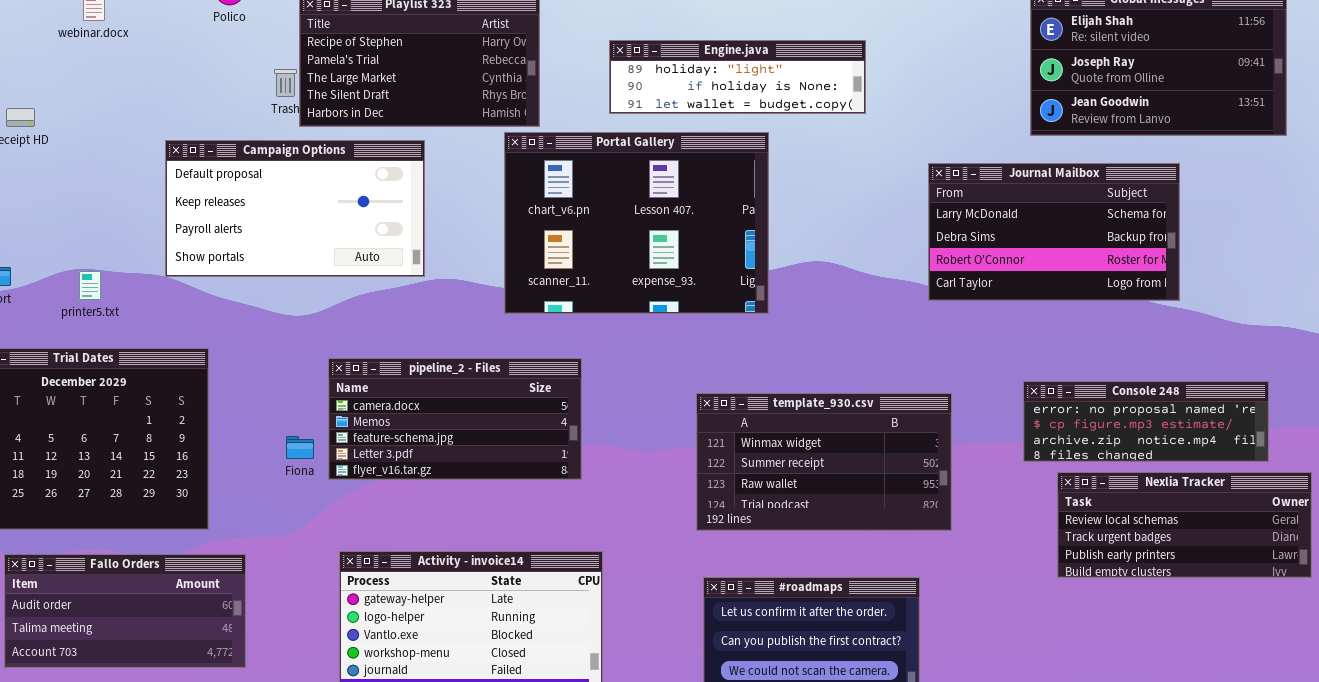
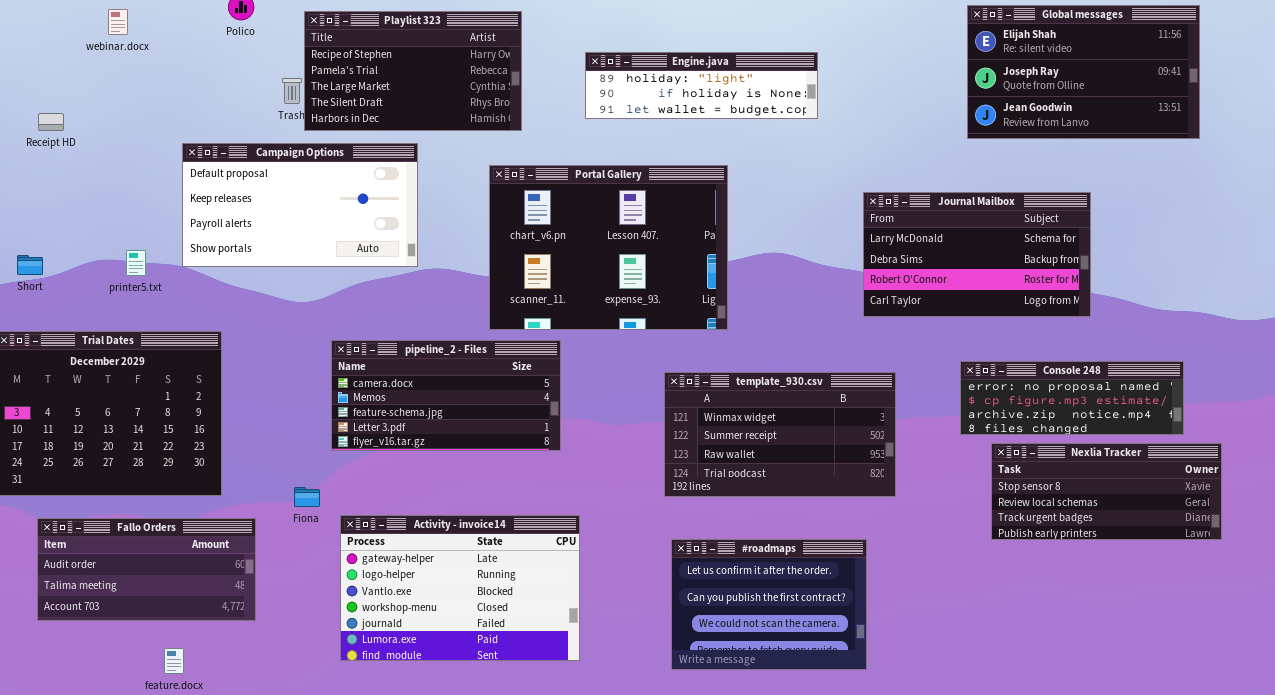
Portal Gallery: [504,132,769,314] -> [489,165,728,330], moved
Journal Mailbox: [928,163,1180,301] -> [863,192,1091,317], moved
printer5.txt: [79,271,101,300] -> [126,250,146,276], moved
Fiona: [286,436,314,459] -> [294,487,320,507], moved
Nexlia Tracker: [1057,472,1312,578] -> [991,443,1222,540], scrolled up 1 row

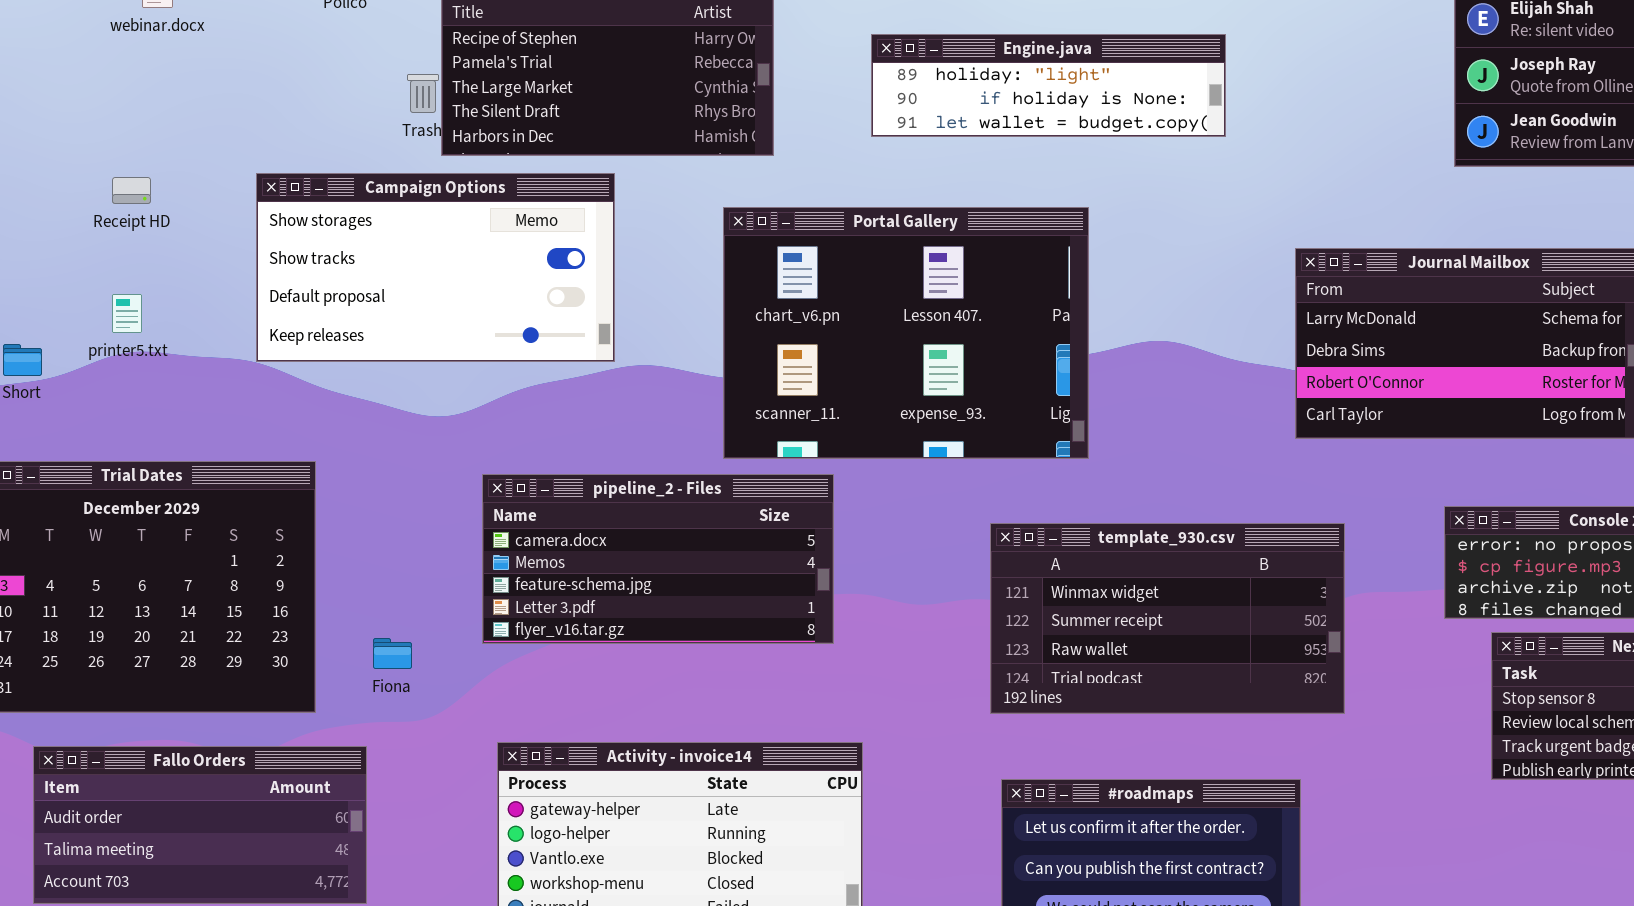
Receipt HD: [38,113,64,131] -> [112,177,151,204], moved
Campaign Options: [182,143,418,267] -> [256,173,615,362], scrolled up 2 rows
printer5.txt: [126,250,146,276] -> [112,294,142,333], moved
Fiona: [294,487,320,507] -> [373,638,412,669], moved

